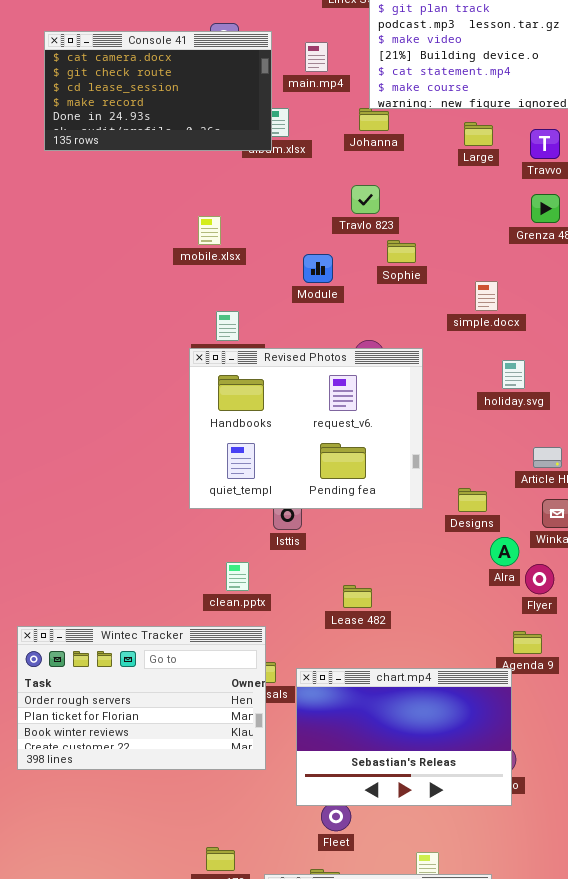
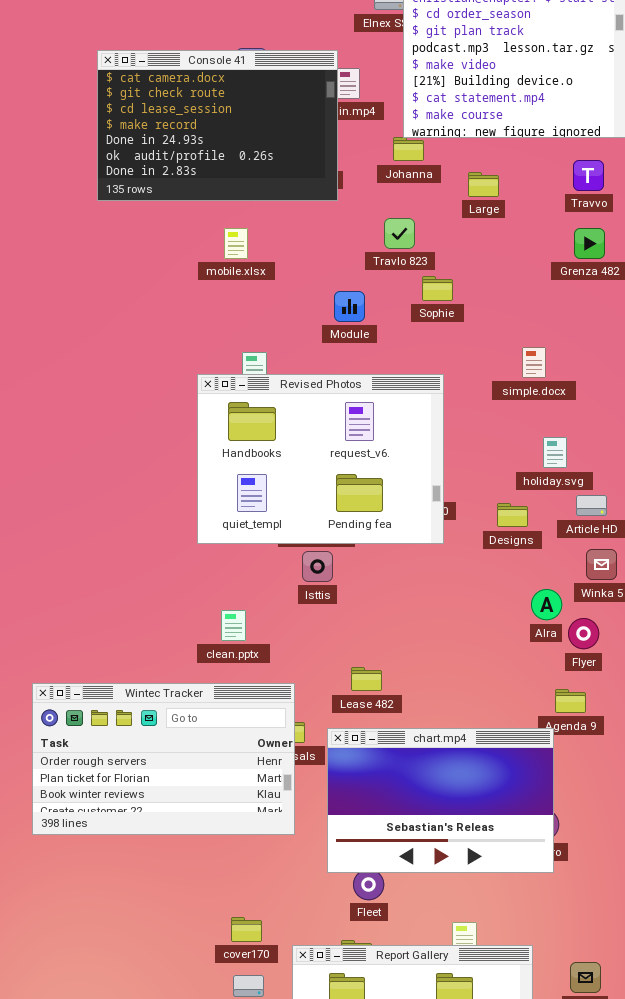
Console 41: [44,31,272,151] -> [97,50,338,201], moved, resized
Large: [464,122,493,146] -> [468,172,499,197], moved
mobile.xlsx: [198,216,221,245] -> [224,228,248,259], moved
simple.docx: [475,281,498,311] -> [522,347,546,378], moved
Revised Photos: [189,348,423,509] -> [197,374,444,544], moved
holiday.svg: [502,360,525,389] -> [543,437,567,468], moved
Designs: [458,488,487,512] -> [497,503,528,527], moved
clean.pptx: [226,562,249,591] -> [221,610,246,641], moved
Lease 482: [343,585,372,608] -> [351,667,382,691], moved

